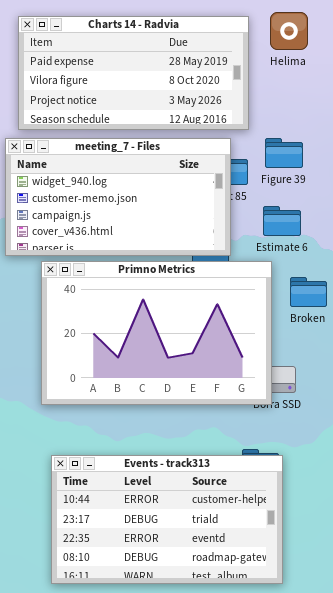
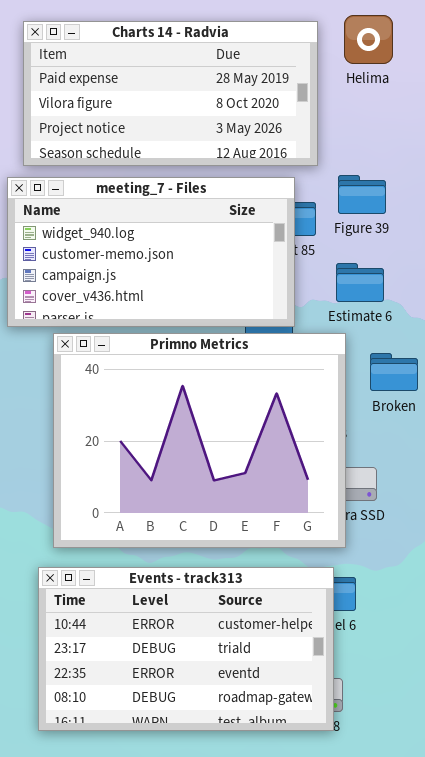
Primno Metrics: [41,261,272,405] -> [53,333,346,548], resized
Events - track313: [51,455,283,584] -> [38,567,334,731], moved

